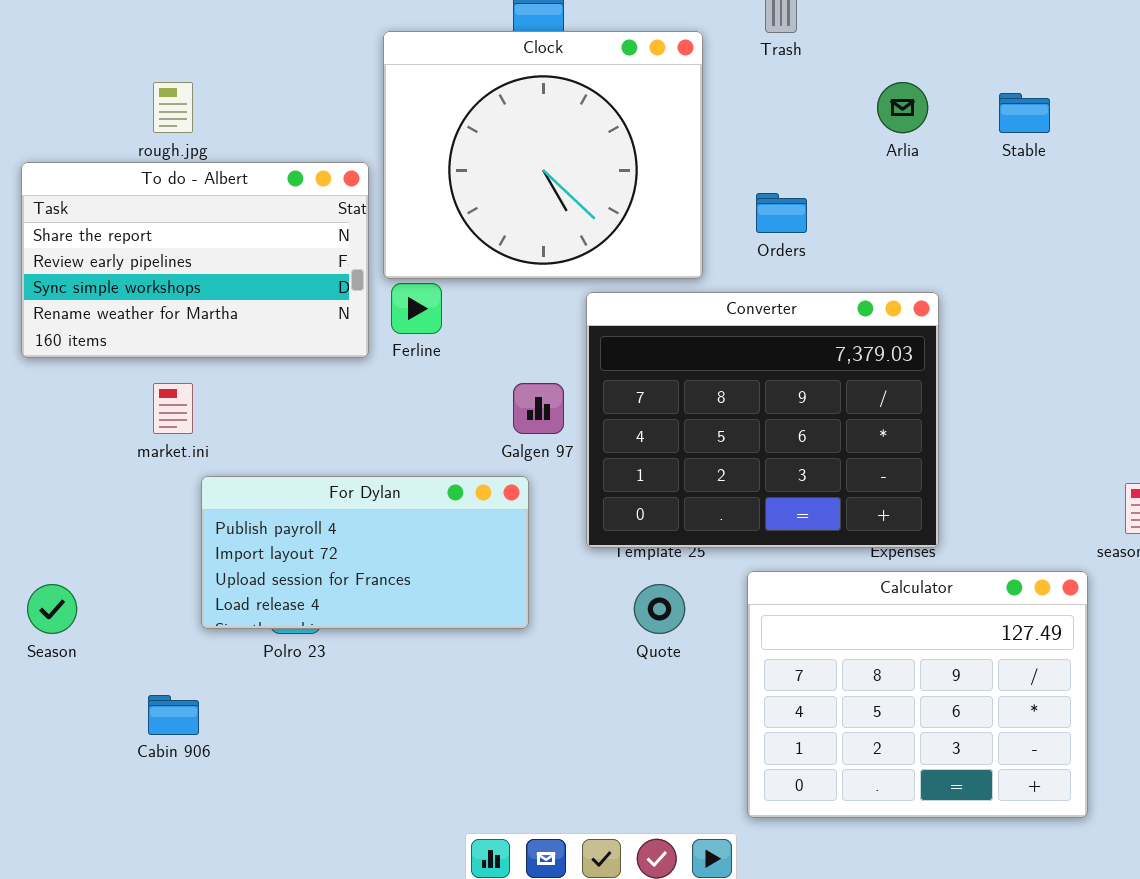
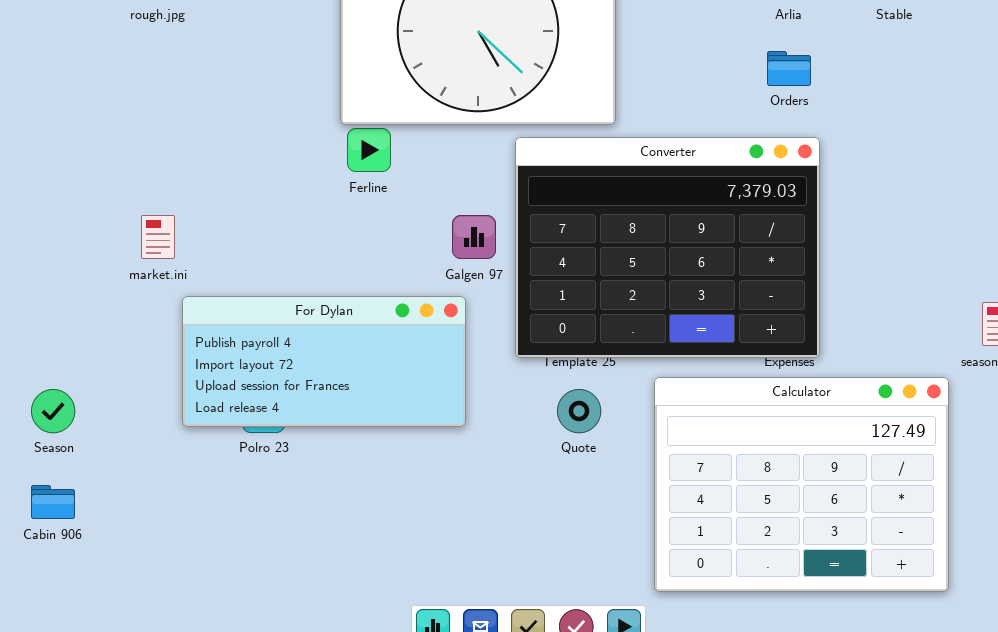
To do - Albert: [21,162,369,358] -> none, closed
Orders: [756,193,807,233] -> [767,51,811,86], moved
Cabin 906: [148,695,199,735] -> [31,485,75,519], moved

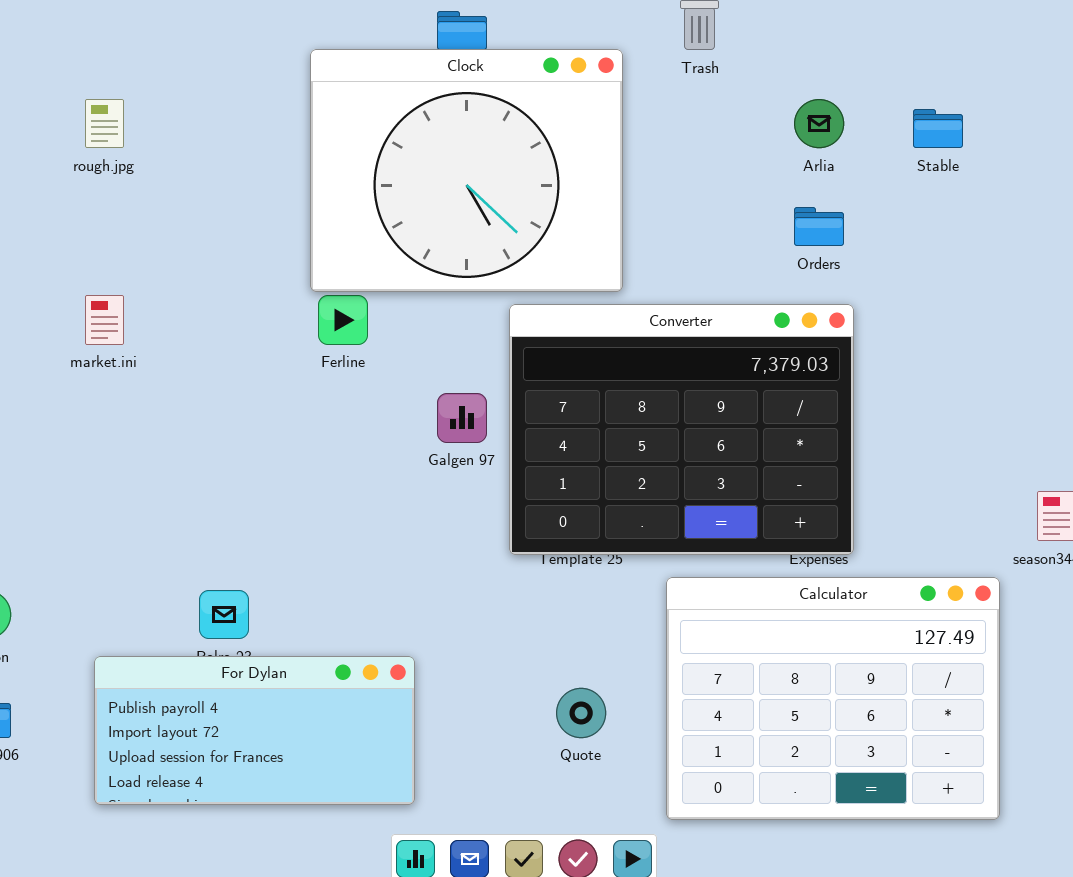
market.ini: [141,215,175,259] -> [85,295,124,345], moved
For Dylan: [182,296,466,427] -> [94,656,415,805], moved
Quote: [557,389,601,433] -> [556,688,606,738], moved

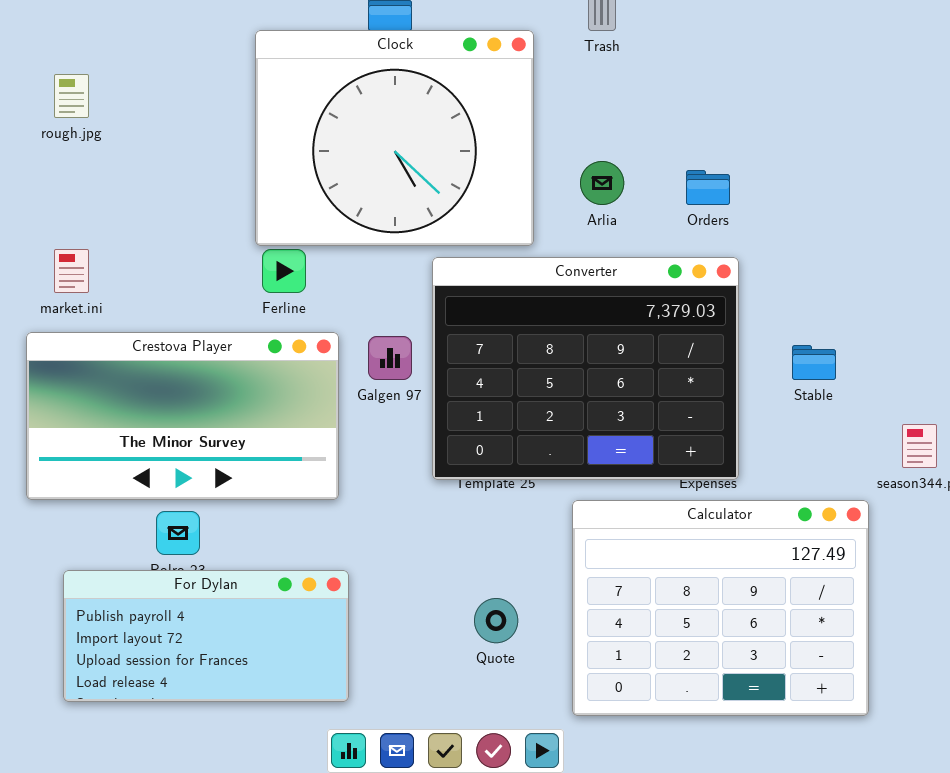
Arlia: [794,99,844,148] -> [580,161,624,205], moved
Stable: [913,109,963,148] -> [792,345,836,380], moved
Crestova Player: none -> [26,332,339,500], opened

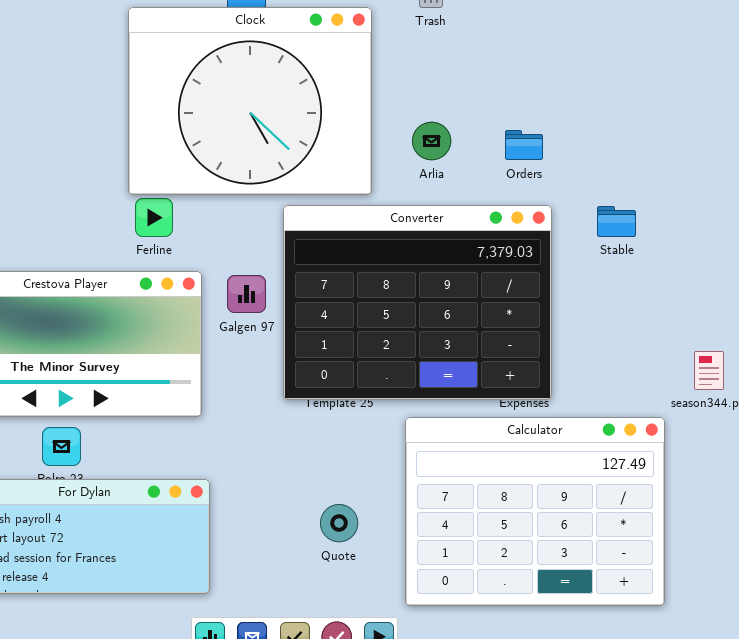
Stable: [792,345,836,380] -> [597,206,636,237], moved

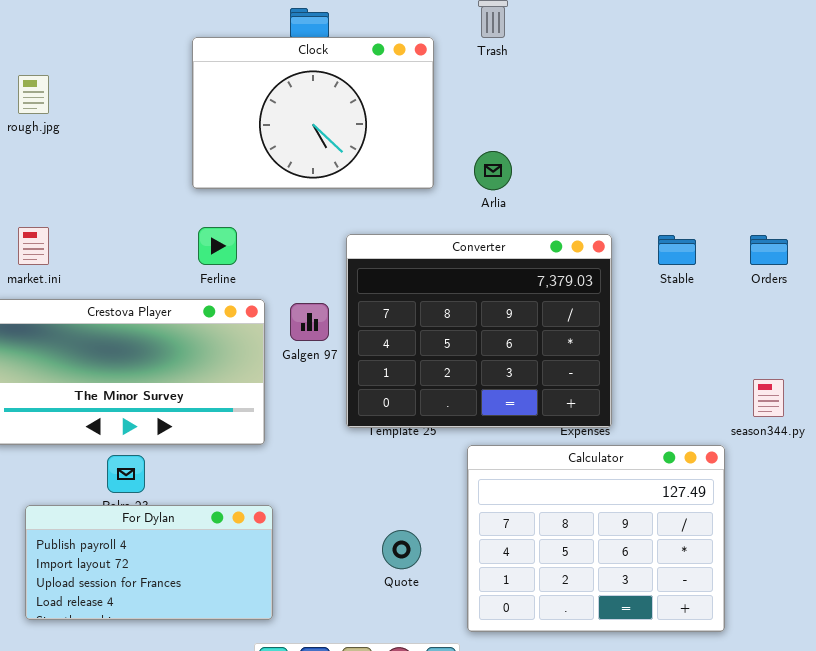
Clock: [128,7,372,195] -> [192,37,434,189], resized
Orders: [505,130,543,160] -> [750,235,788,265], moved

